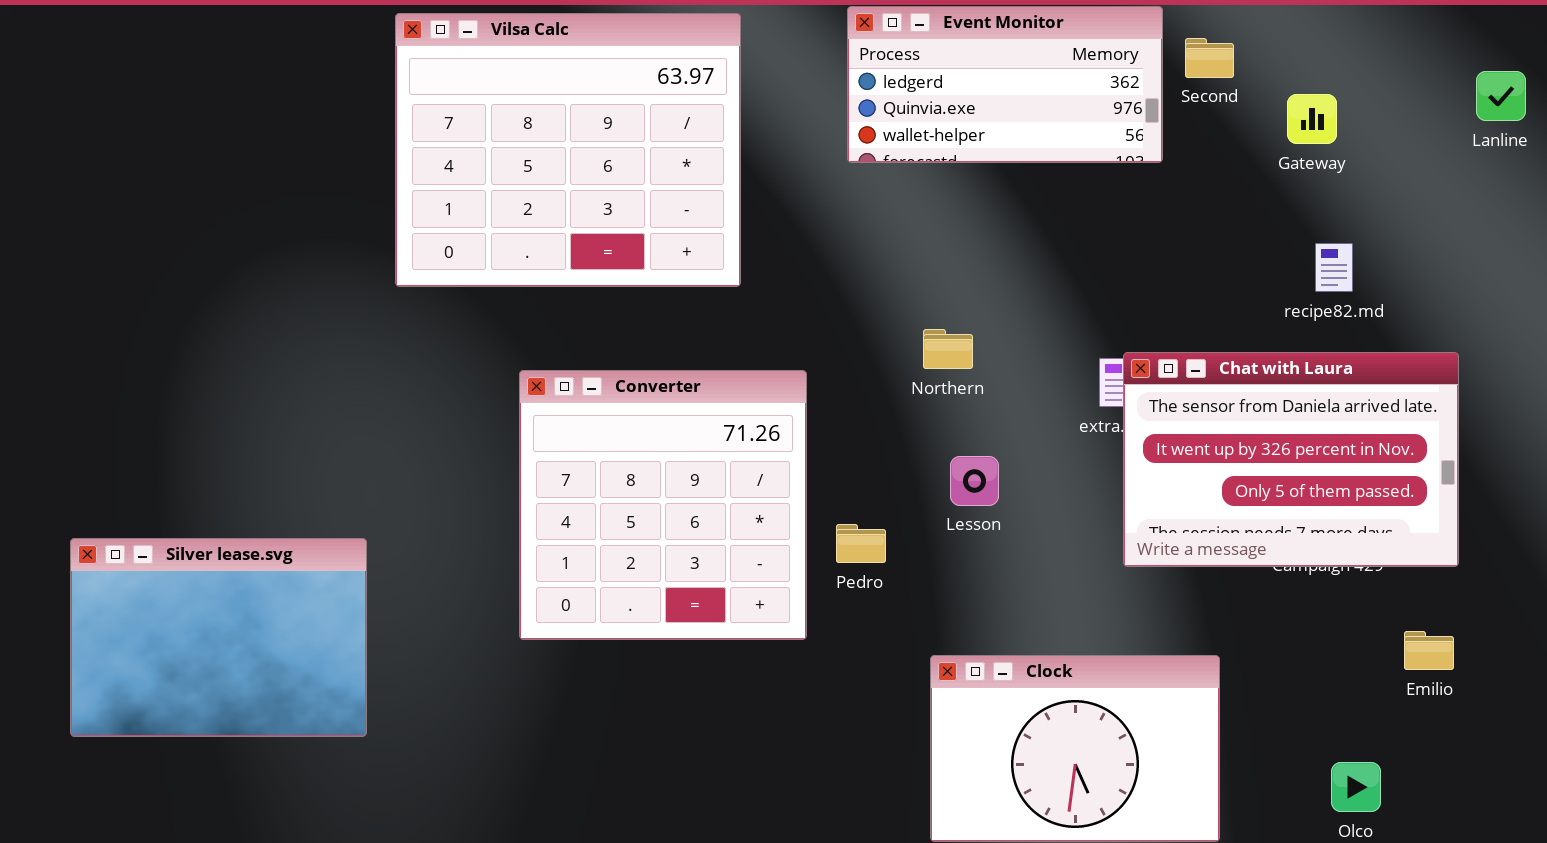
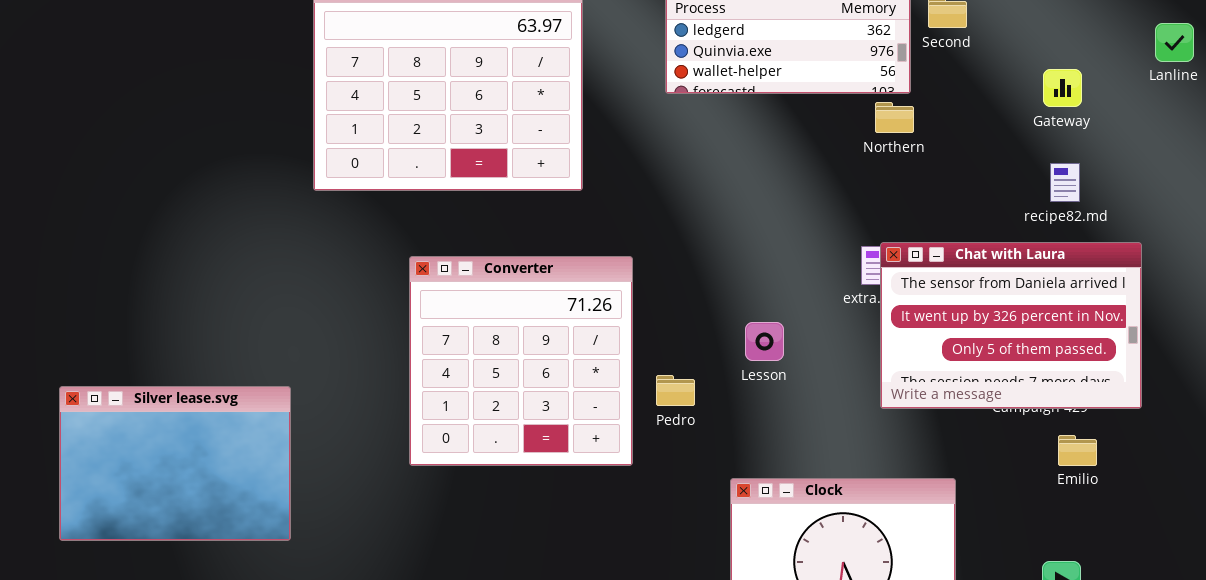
Gateway: [1287,94,1337,144] -> [1043,69,1082,107], moved
recipe82.md: [1315,243,1353,292] -> [1050,163,1080,202], moved
Northern: [923,329,973,369] -> [875,102,914,133], moved
Emilio: [1404,631,1454,670] -> [1058,435,1097,466], moved

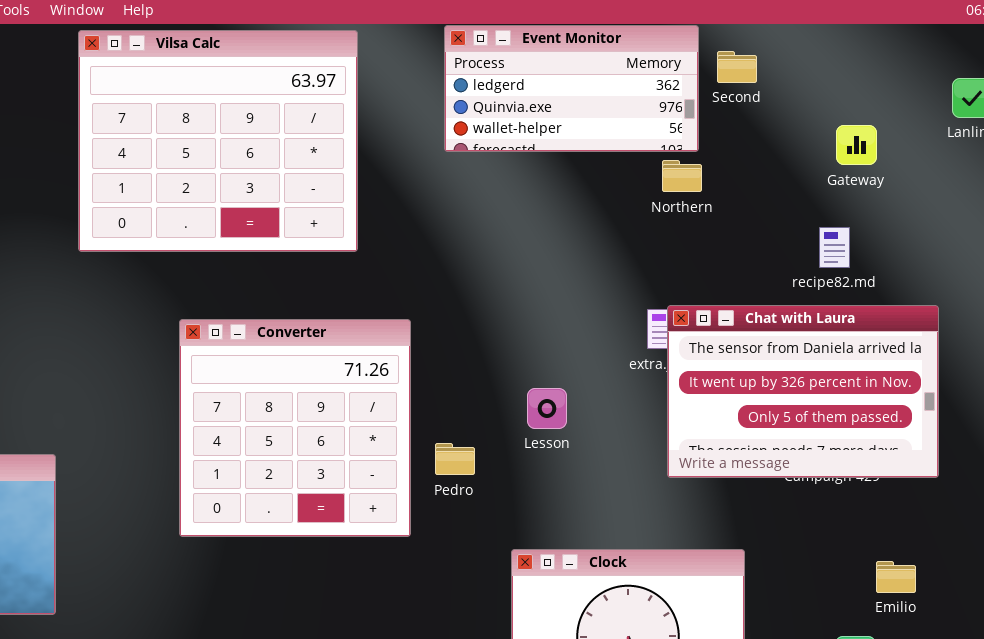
recipe82.md: [1050,163,1080,202] -> [819,227,850,268], moved
Emilio: [1058,435,1097,466] -> [876,561,916,593], moved

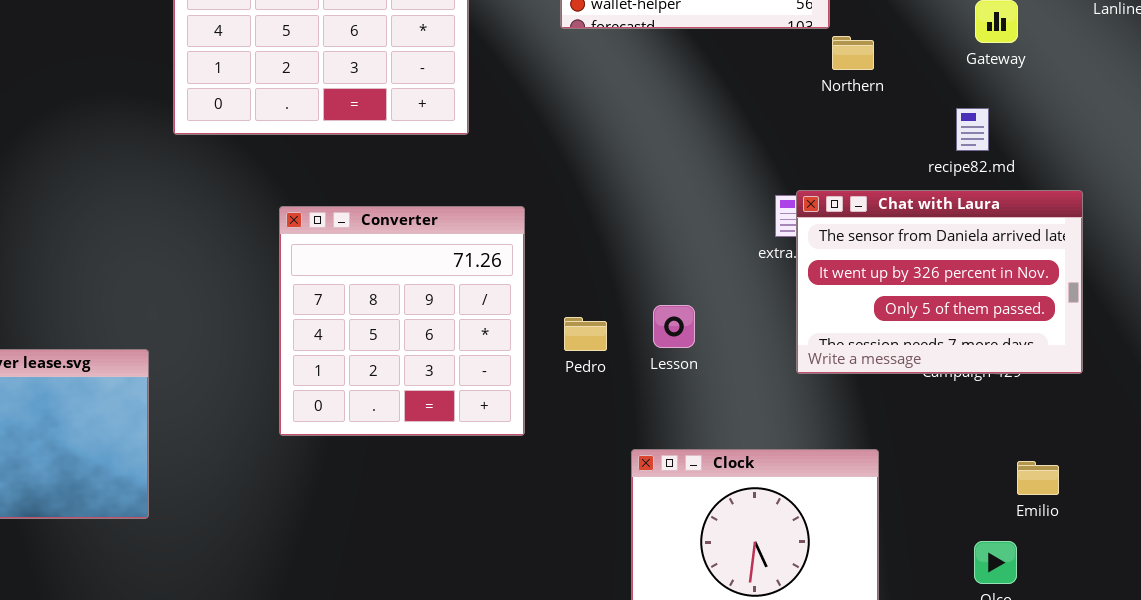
Northern: [662,160,702,192] -> [832,36,874,70], moved
Lesson: [527,388,567,429] -> [653,305,695,348], moved
Pedro: [435,443,475,475] -> [564,317,607,351], moved

